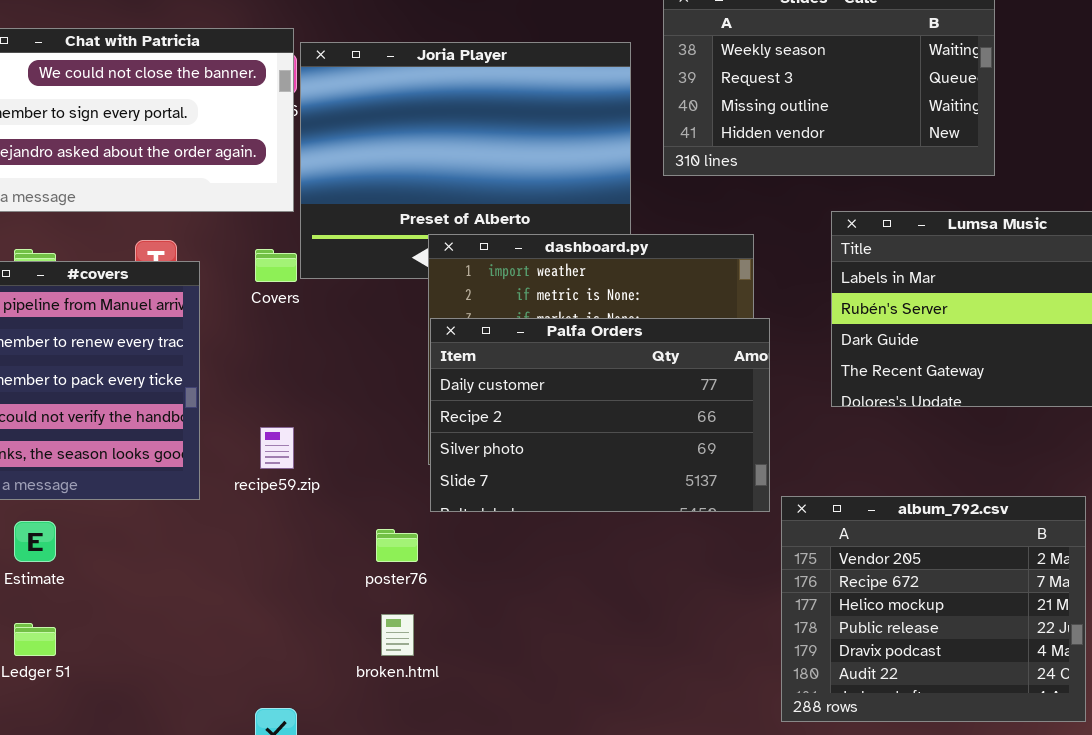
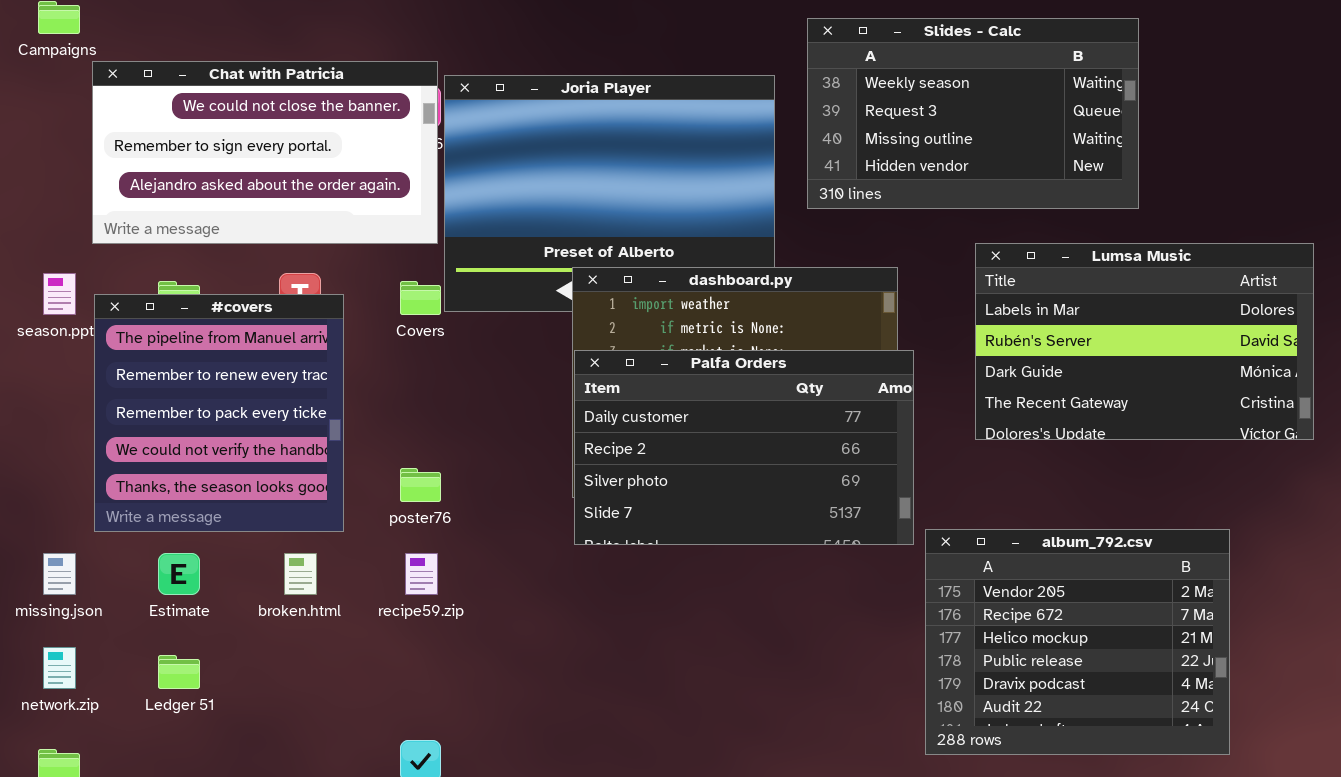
recipe59.zip: [260,427,294,469] -> [405,553,438,595], moved
poster76: [376,529,418,562] -> [400,468,441,502], moved
broken.html: [381,614,414,656] -> [284,553,317,595], moved

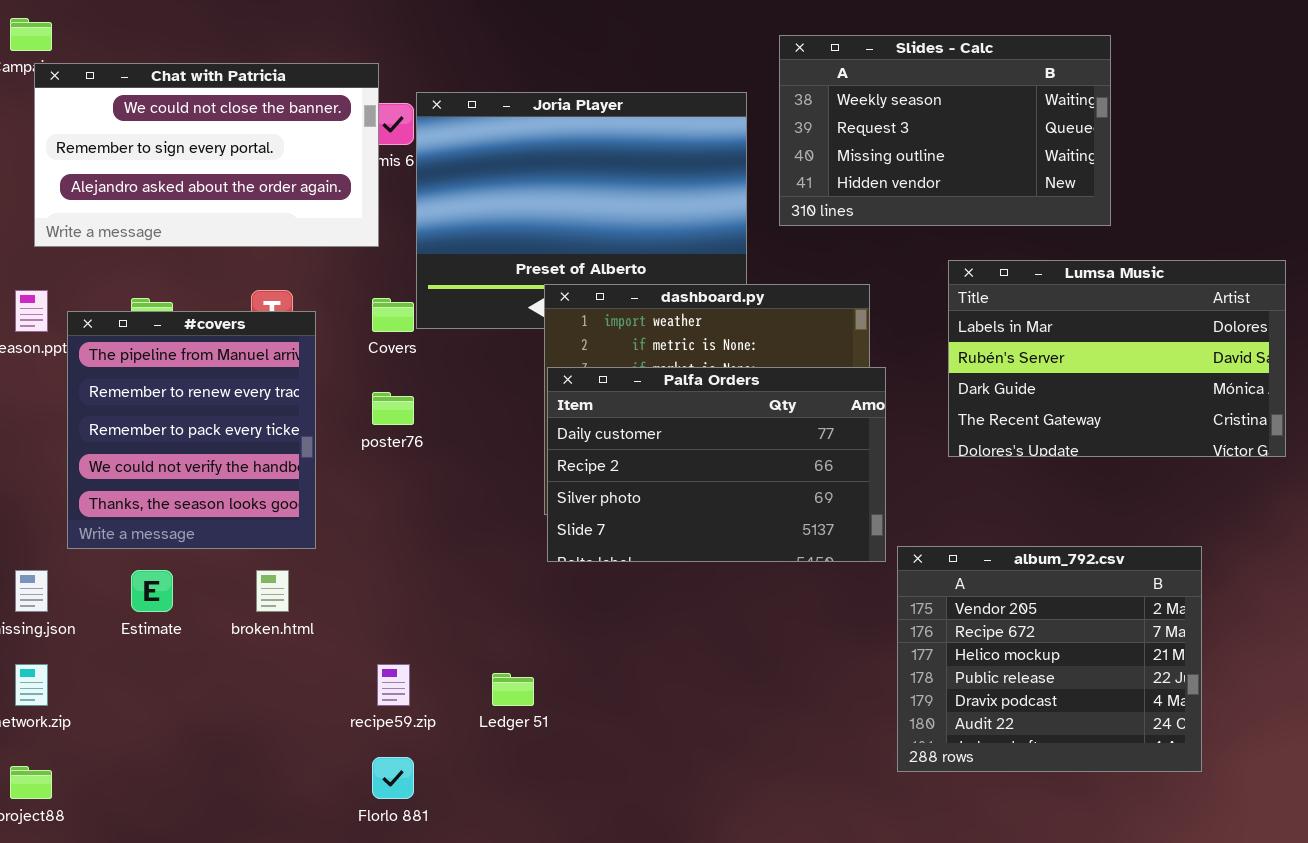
Chat with Patricia: [92,61,438,244] -> [34,63,379,247], moved
poster76: [400,468,441,502] -> [372,392,414,425], moved
recipe59.zip: [405,553,438,595] -> [377,664,410,706], moved
Ledger 51: [158,655,200,689] -> [492,673,534,706], moved

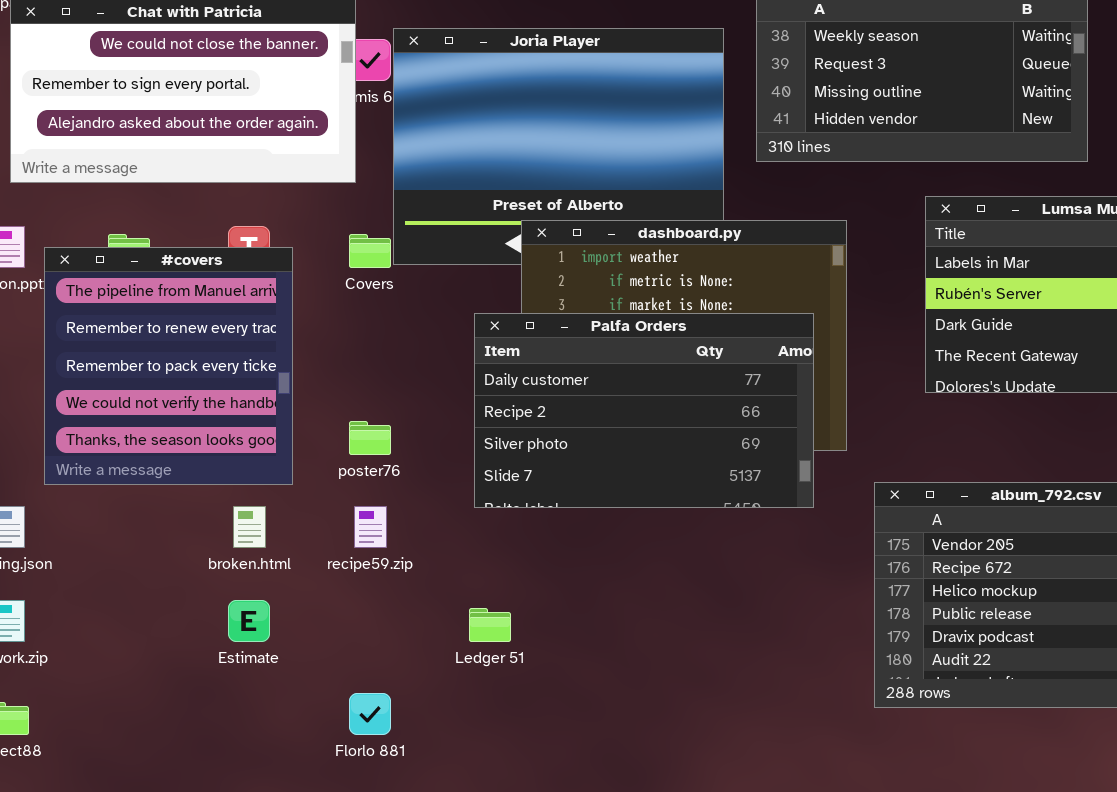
Palfa Orders: [547,367,886,562] -> [474,313,814,508], moved
poster76: [372,392,414,425] -> [349,421,391,455], moved
Estimate: [131,570,173,612] -> [228,600,270,642], moved
recipe59.zip: [377,664,410,706] -> [354,506,387,548], moved

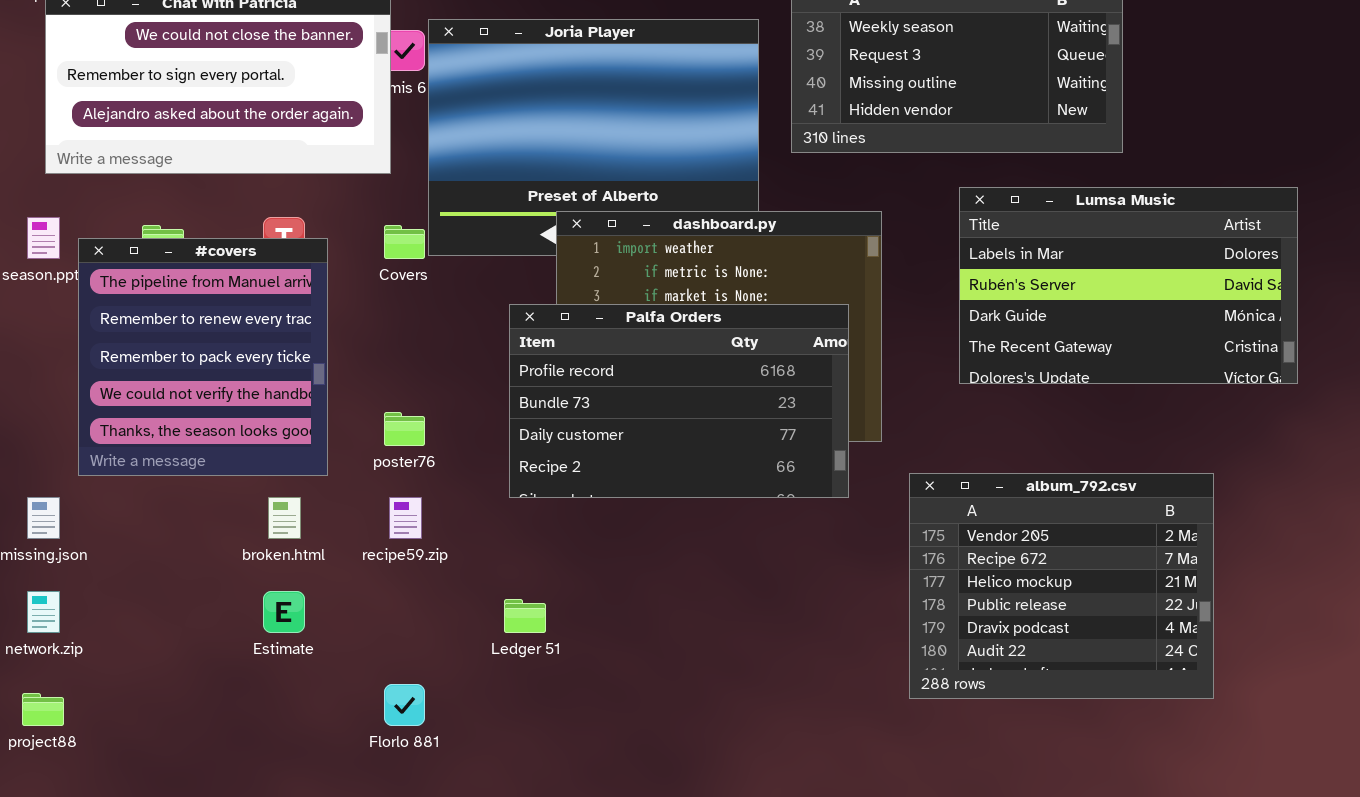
Palfa Orders: [474,313,814,508] -> [509,304,849,498], scrolled up 2 rows

